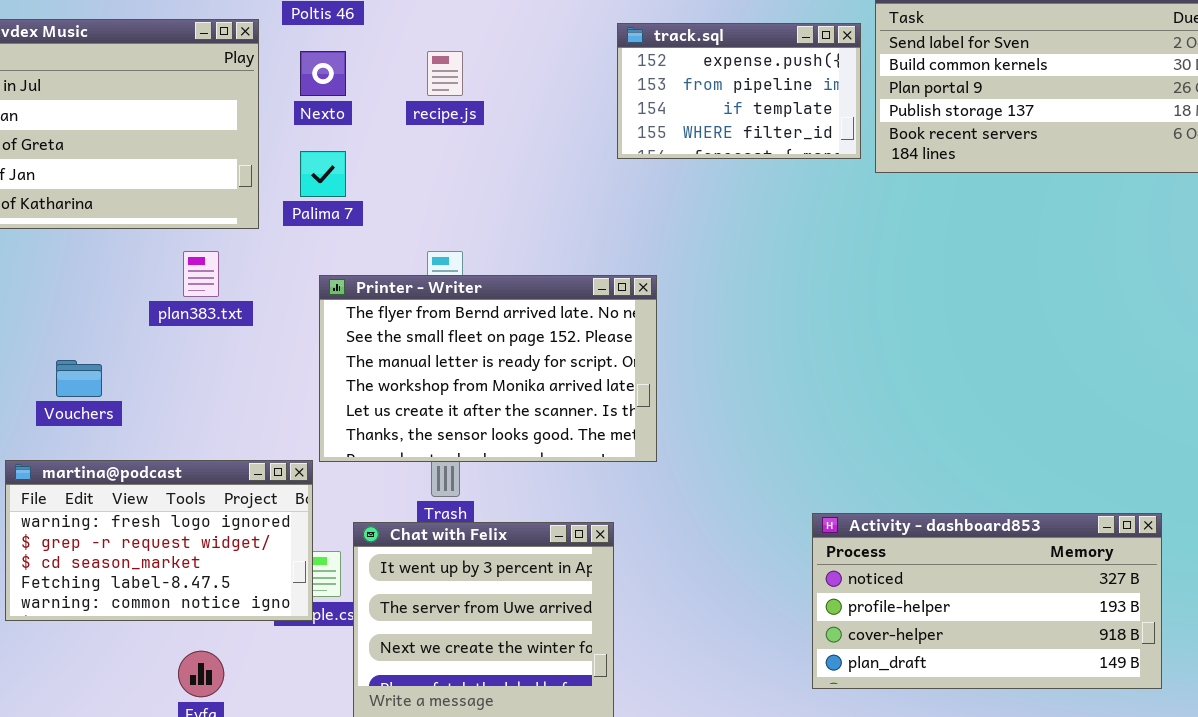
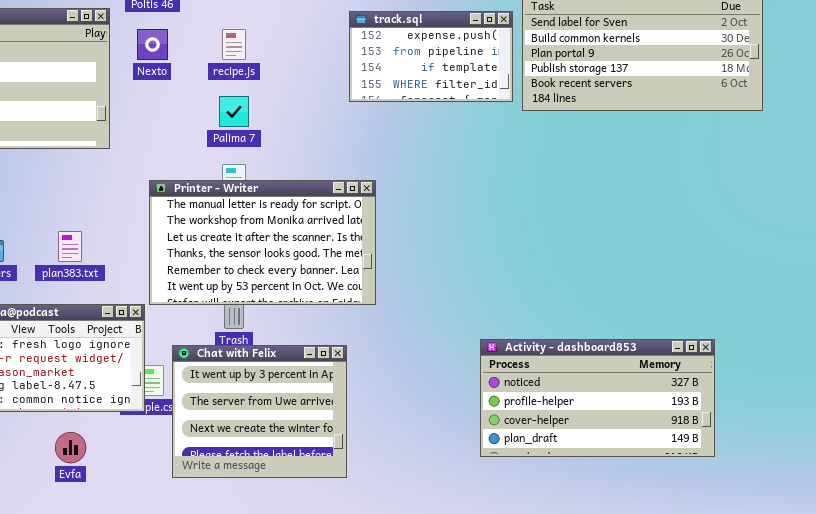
Palima 7: [300,151,346,197] -> [219,96,249,127], moved
plan383.txt: [183,251,219,297] -> [58,231,82,262], moved
Printer - Writer: [319,275,657,462] -> [149,180,376,305], scrolled down 2 rows

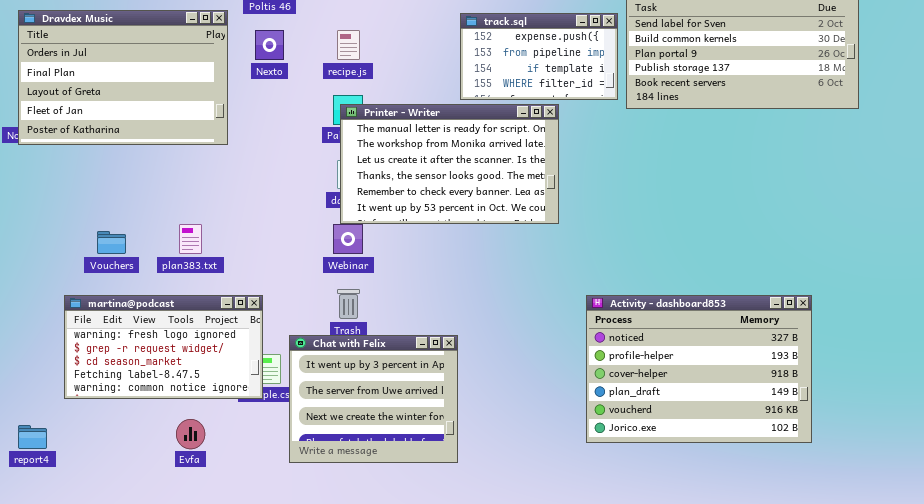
Printer - Writer: [149,180,376,305] -> [340,104,559,224], moved
Activity - dashboard853: [480,339,715,457] -> [586,295,812,443], resized

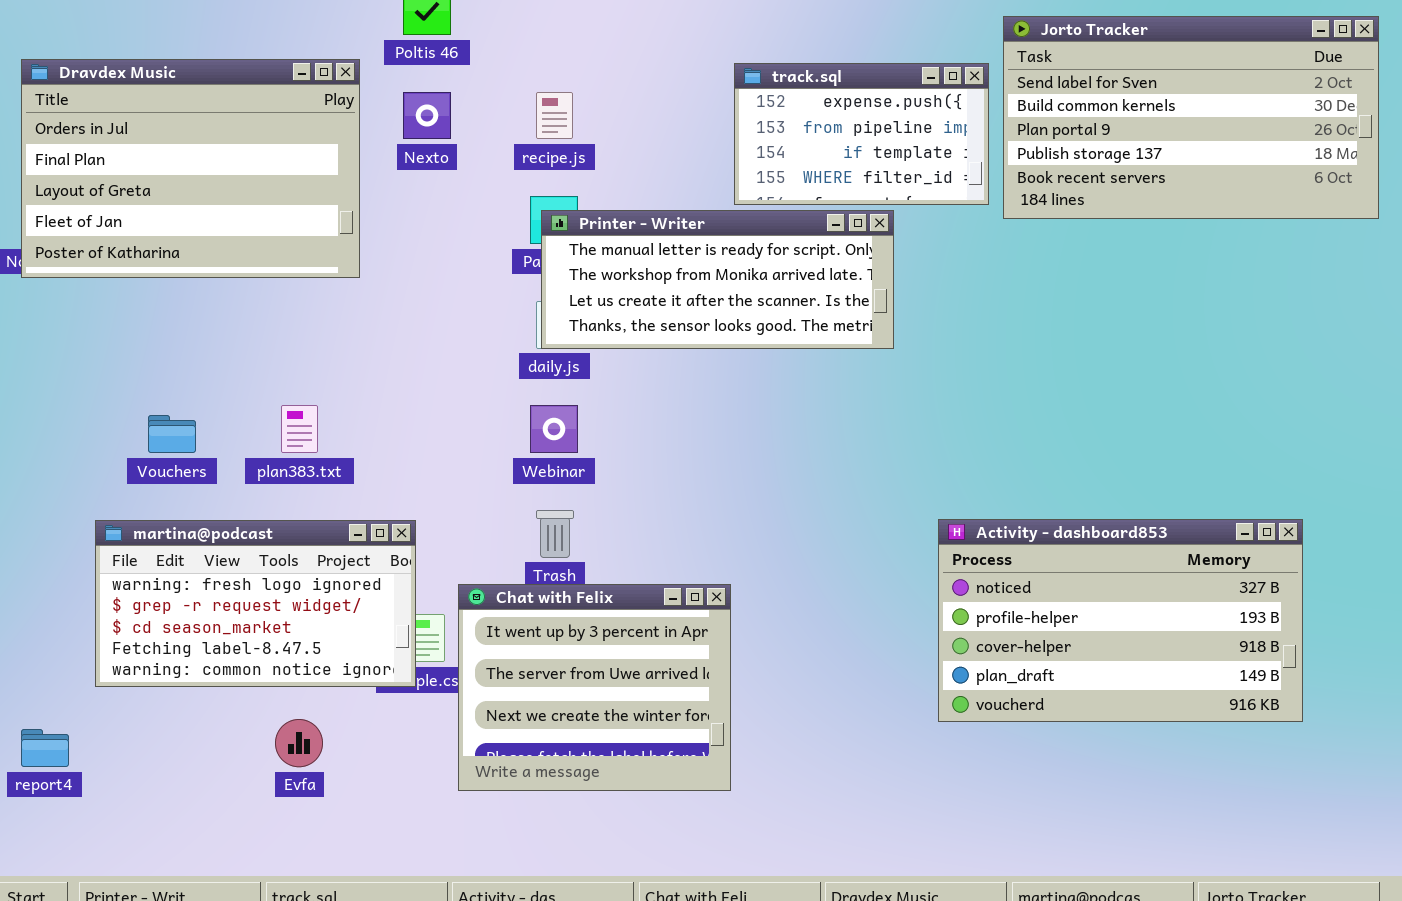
Printer - Writer: [340,104,559,224] -> [541,210,894,349], resized
Activity - dashboard853: [586,295,812,443] -> [938,519,1303,722], resized

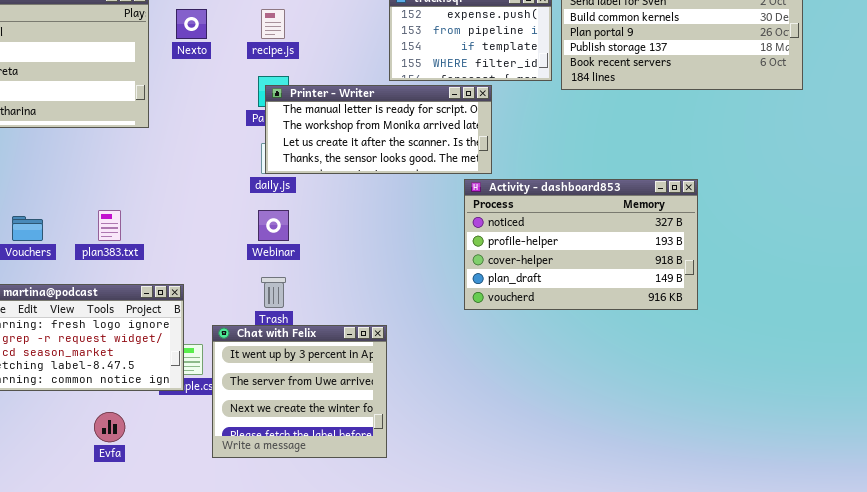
Activity - dashboard853: [938,519,1303,722] -> [464,179,698,310], moved

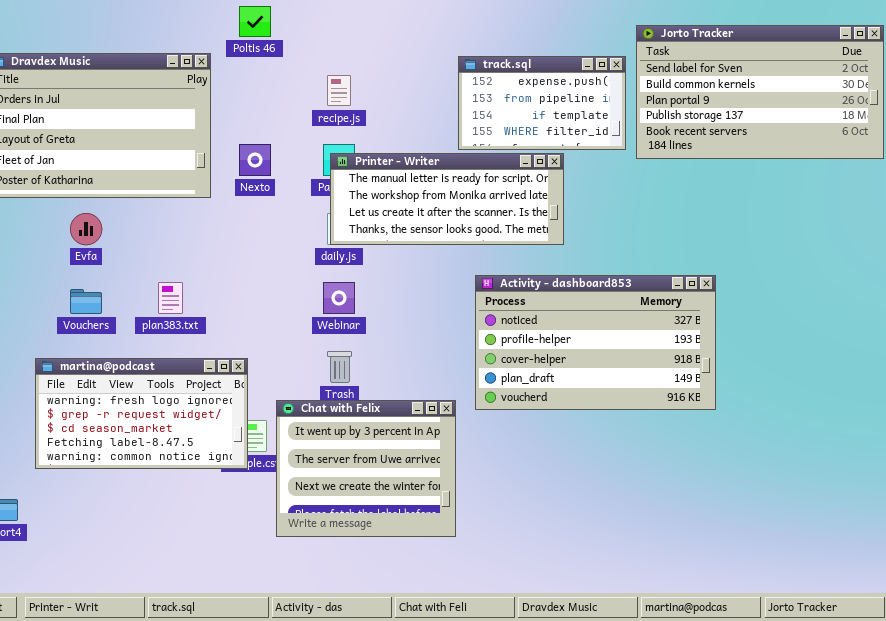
Nexto: [176,9,207,39] -> [239,144,271,176], moved
Activity - dashboard853: [464,179,698,310] -> [475,275,716,410], moved
Evfa: [94,412,125,442] -> [70,213,102,245], moved

